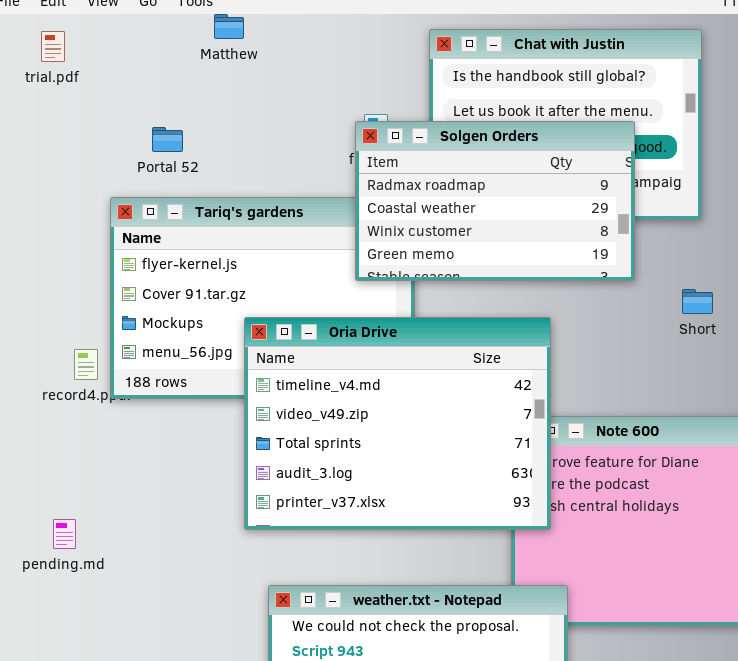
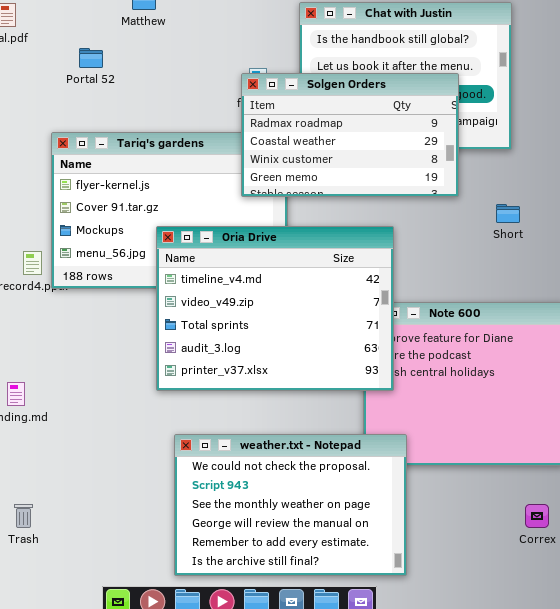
Portal 52: [152,127,183,152] -> [79,48,103,68], moved

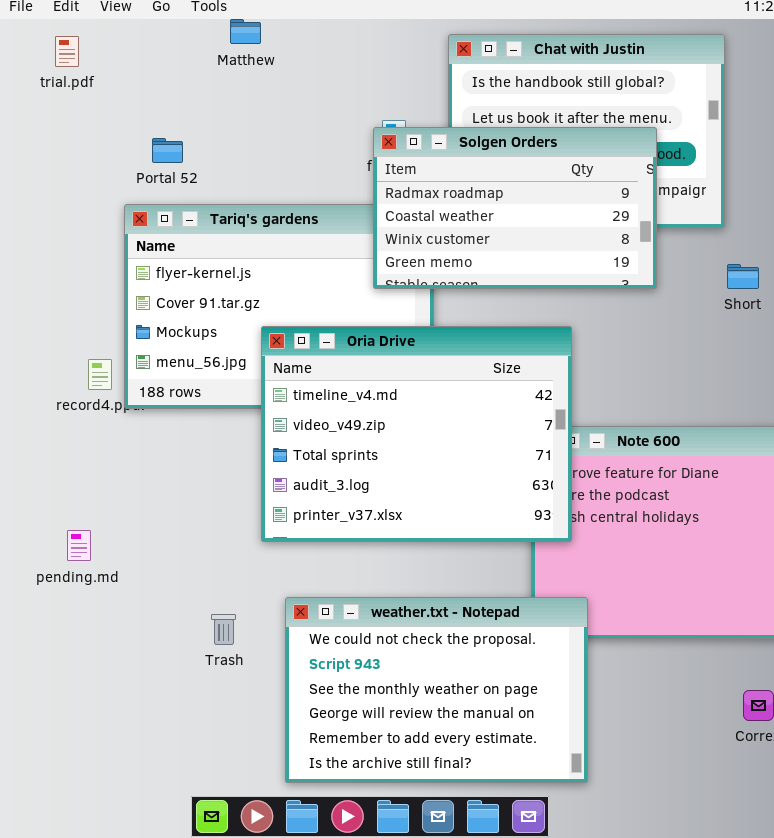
Portal 52: [79,48,103,68] -> [152,138,183,163], moved
Short: [496,204,520,223] -> [727,264,759,289], moved
Trash: [14,504,33,528] -> [211,614,236,645], moved

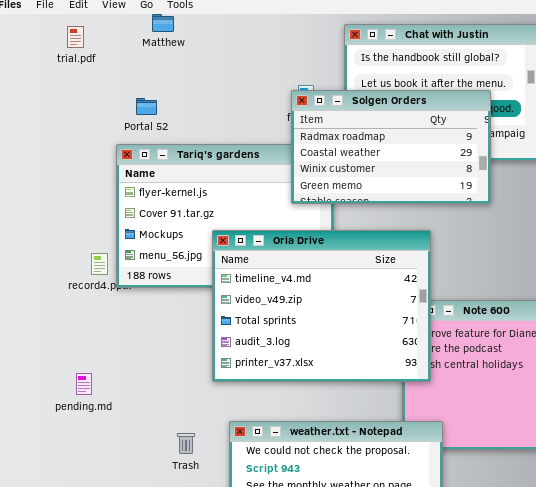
Matthew: [230,19,261,44] -> [152,14,174,32], moved

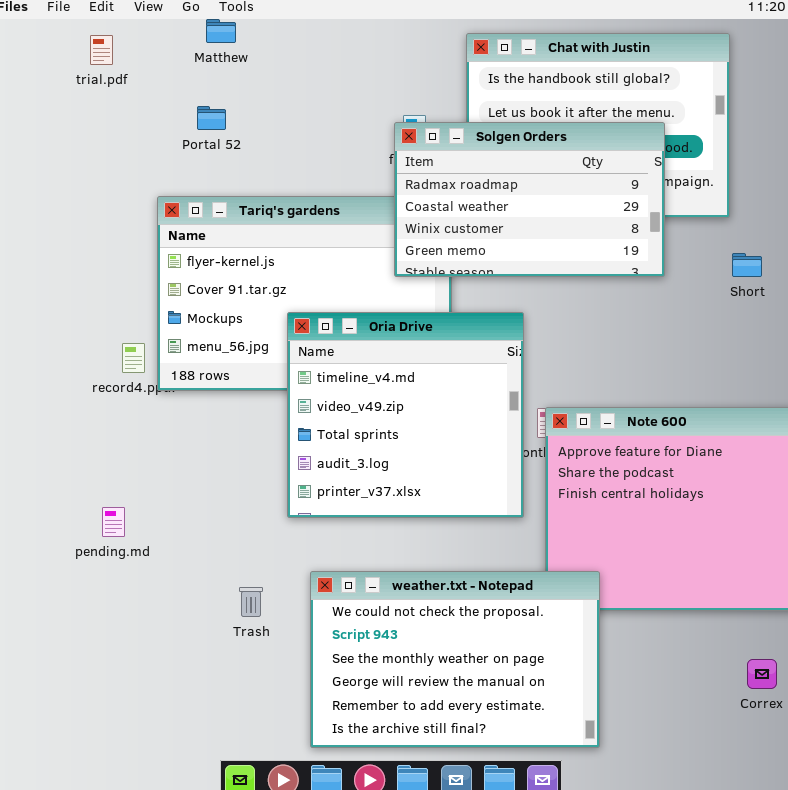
Portal 52: [136,98,157,115] -> [197,106,226,130], moved
Oria Drive: [212,230,431,382] -> [287,312,524,518], resized

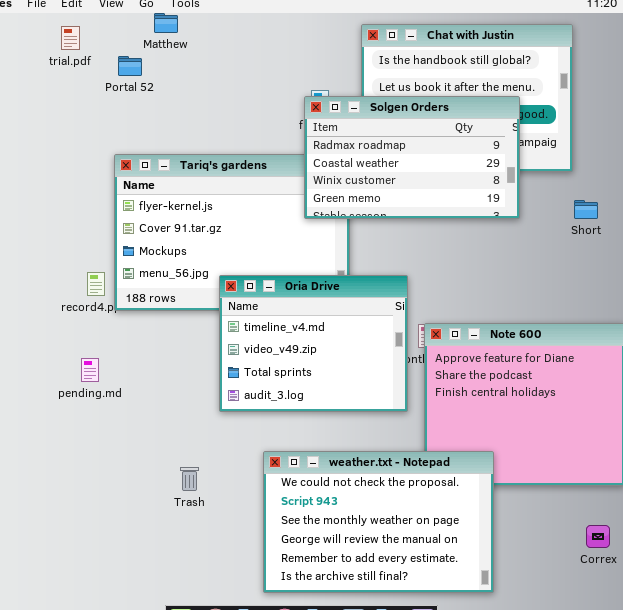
Portal 52: [197,106,226,130] -> [118,56,142,76], moved
Oria Drive: [287,312,524,518] -> [219,275,408,412], resized
pending.md: [102,507,125,537] -> [81,358,99,382], moved
weather.txt - Notepad: [310,571,600,748] -> [263,451,494,593], moved

